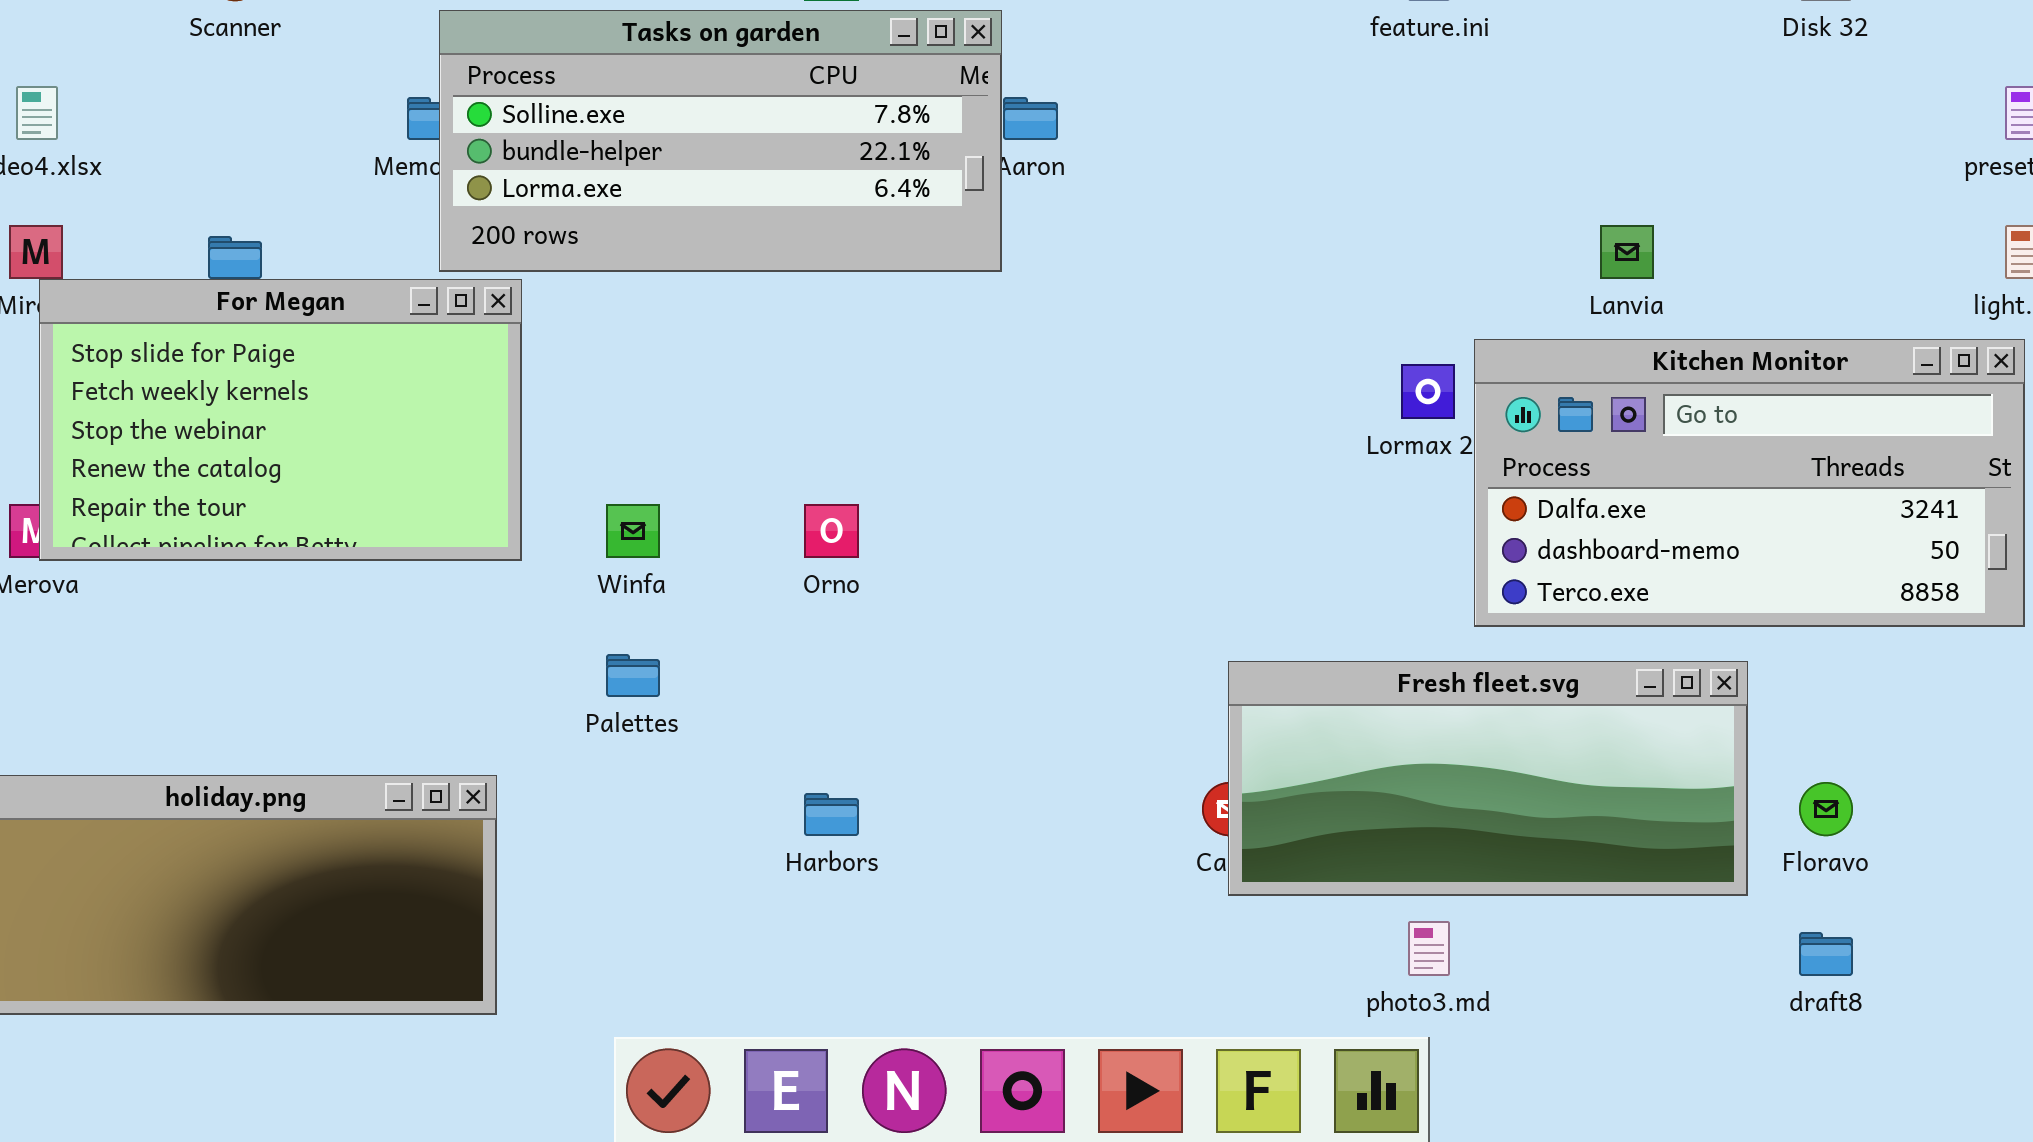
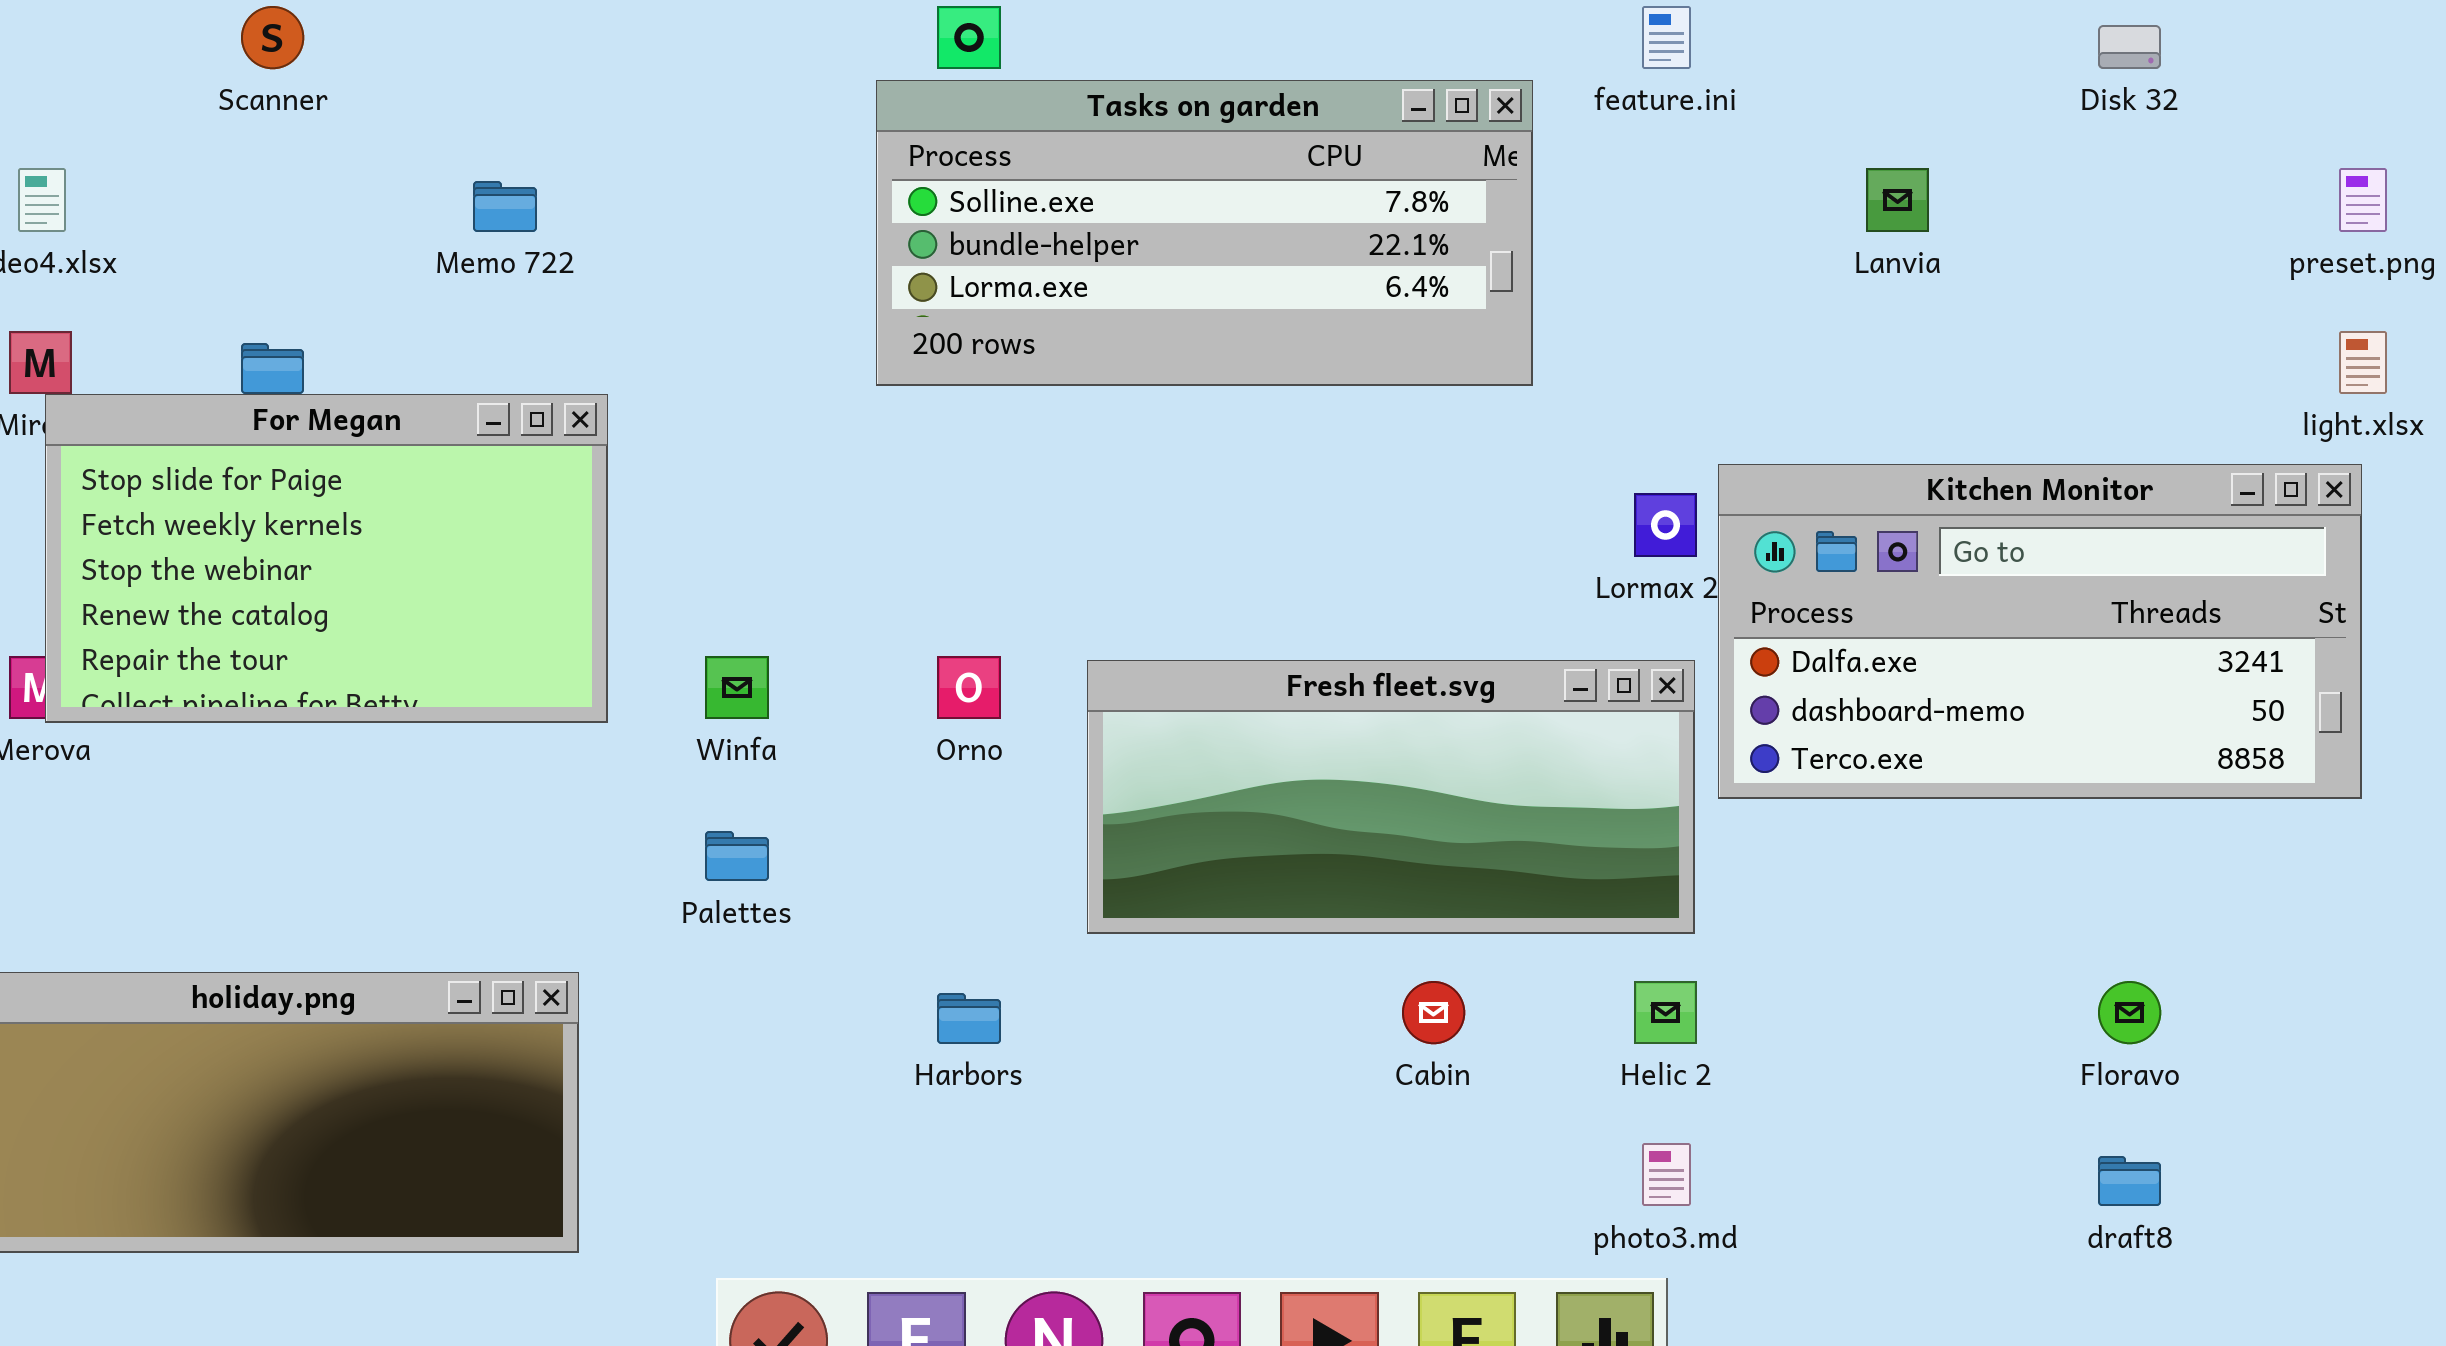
Tasks on garden: [439,10,1002,272] -> [876,80,1533,386], moved
Lanvia: [1600,225,1654,279] -> [1866,168,1929,232], moved
Fresh fleet.svg: [1228,661,1748,896] -> [1087,660,1695,934], moved

